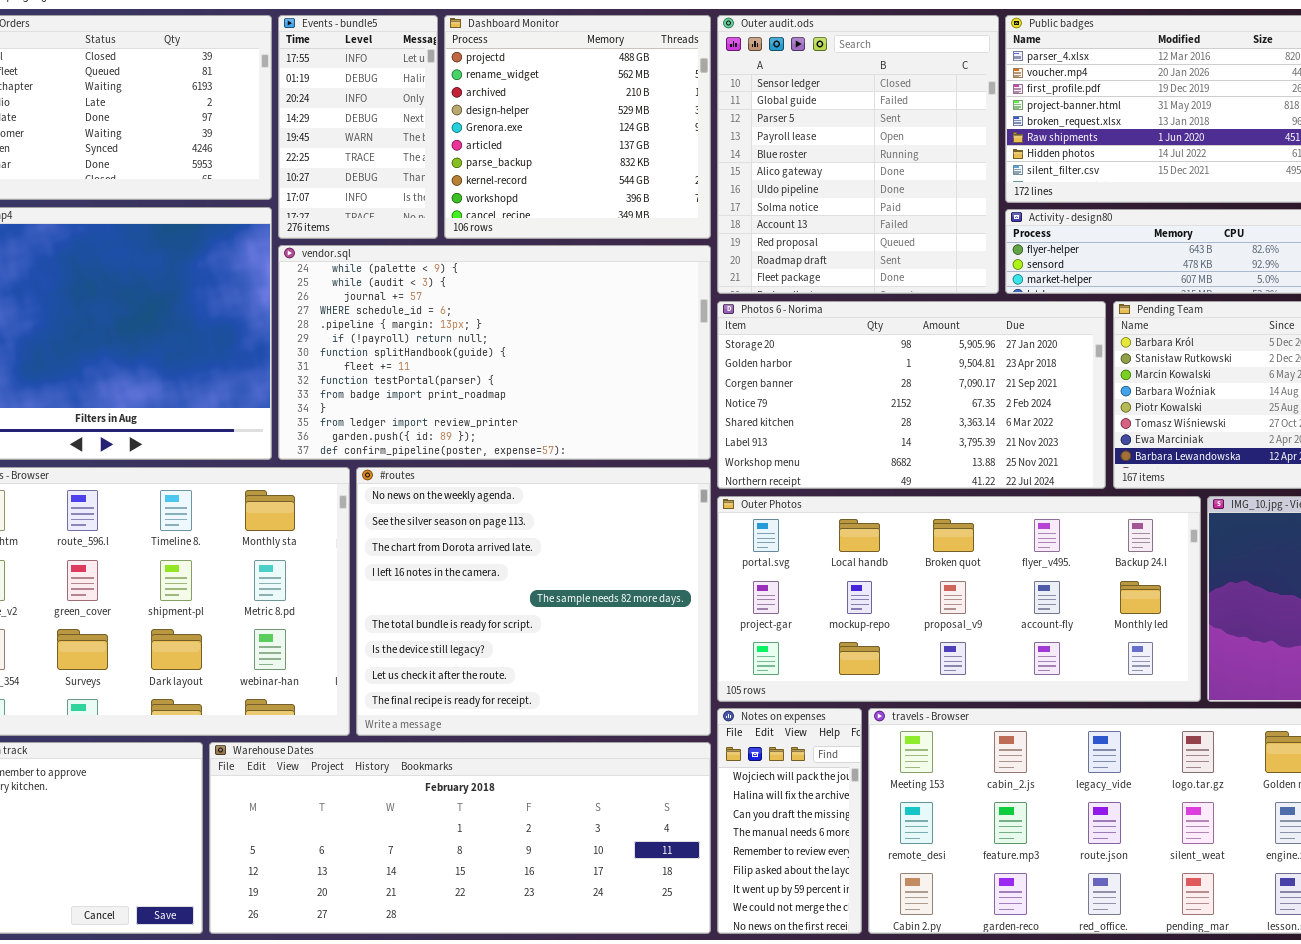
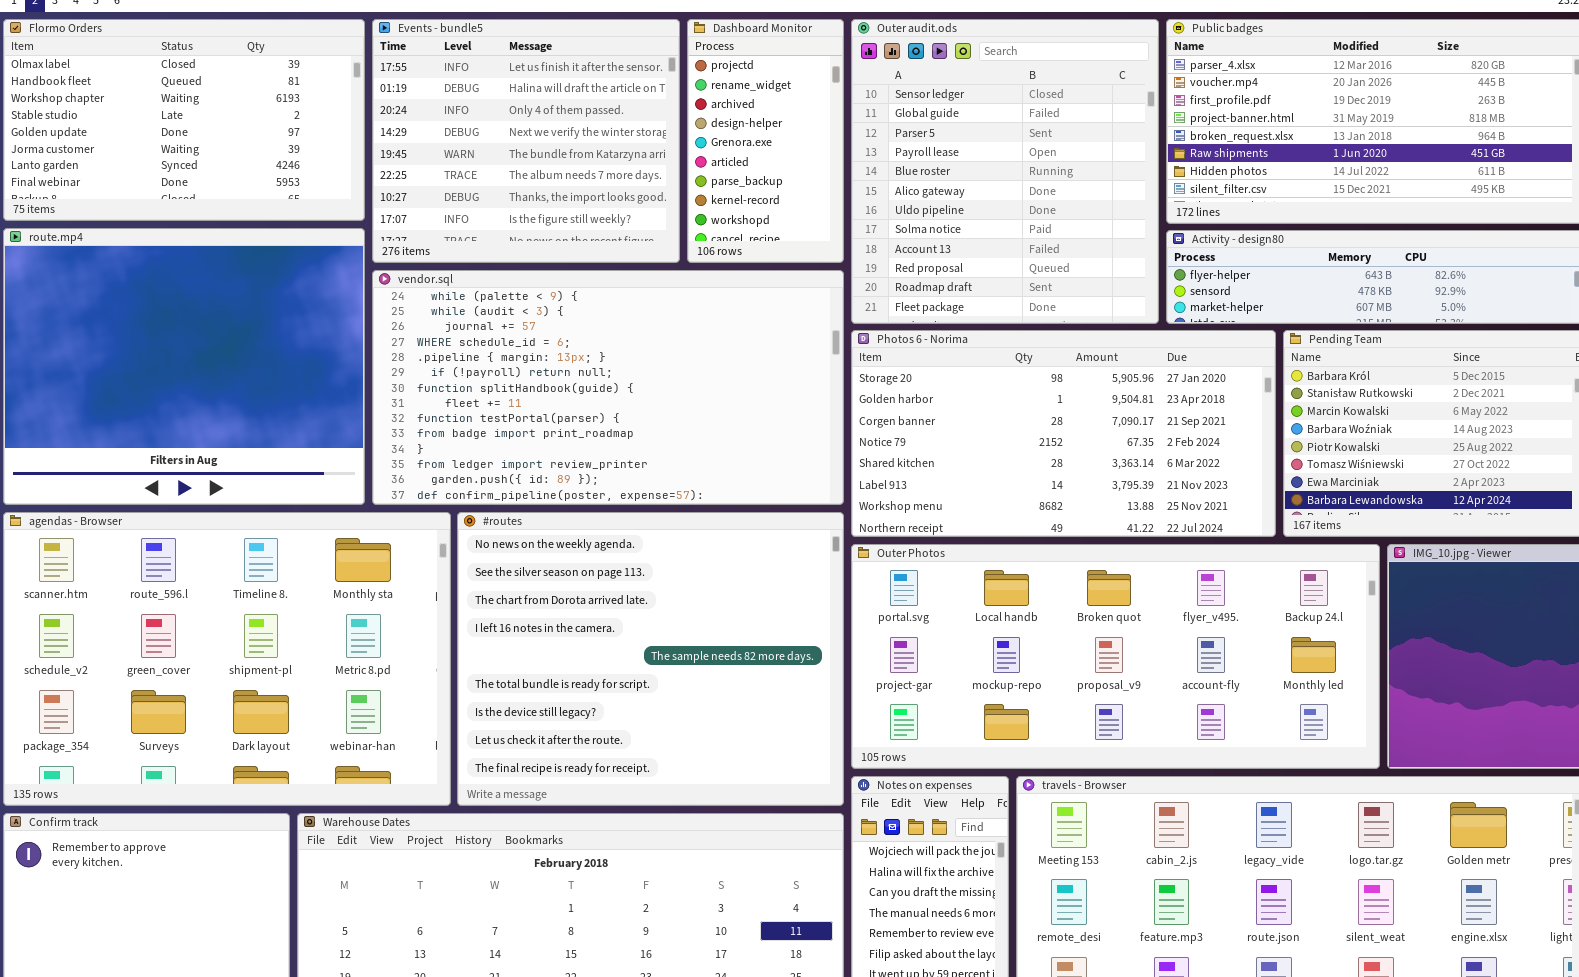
Events - bundle5: [278,15,438,239] -> [372,19,680,263], resized
Dashboard Monitor: [444,15,711,239] -> [687,19,844,263], resized

